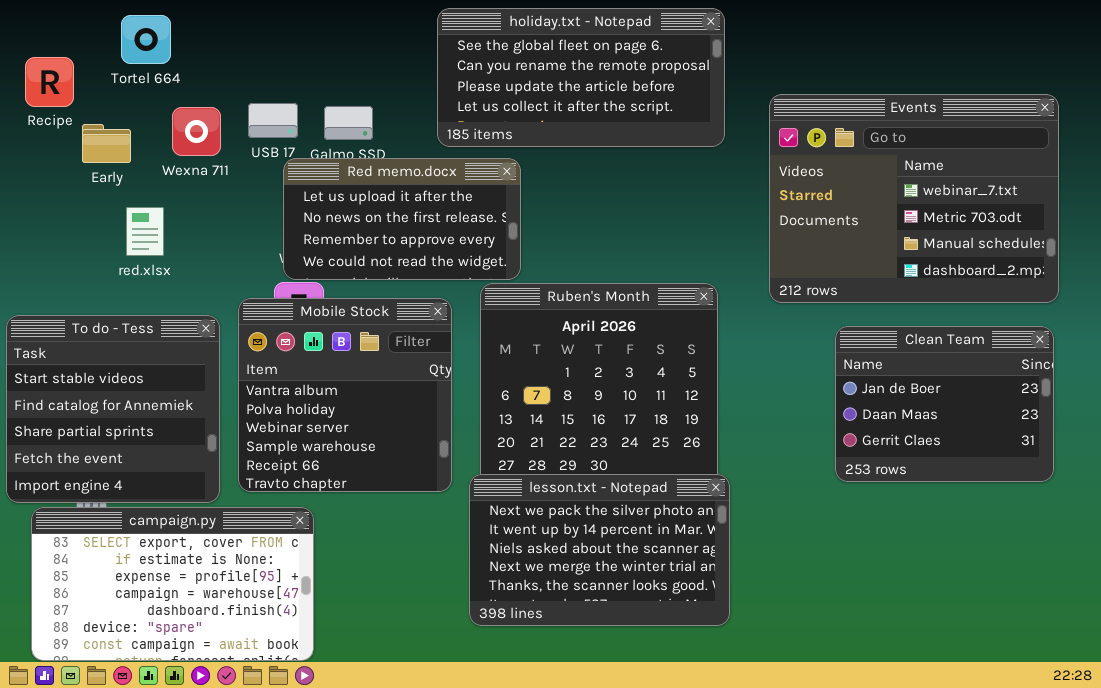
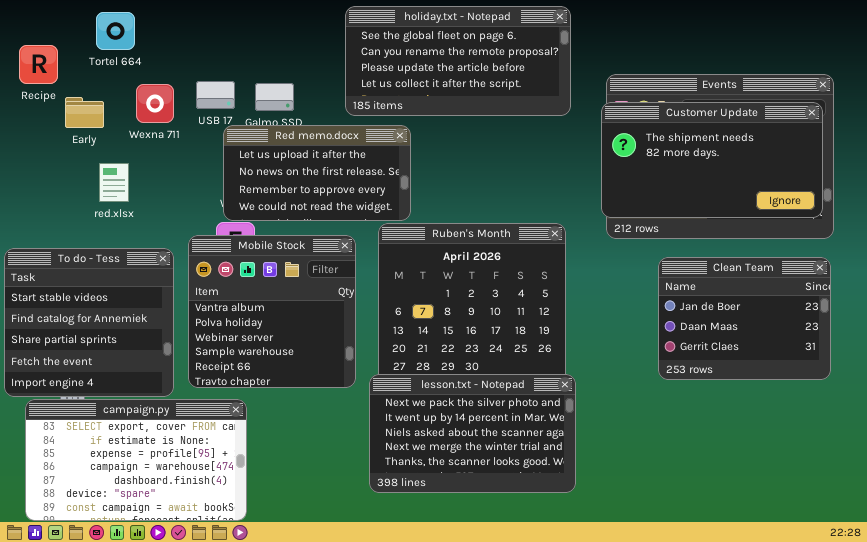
Customer Update: none -> [601,102,823,218], opened

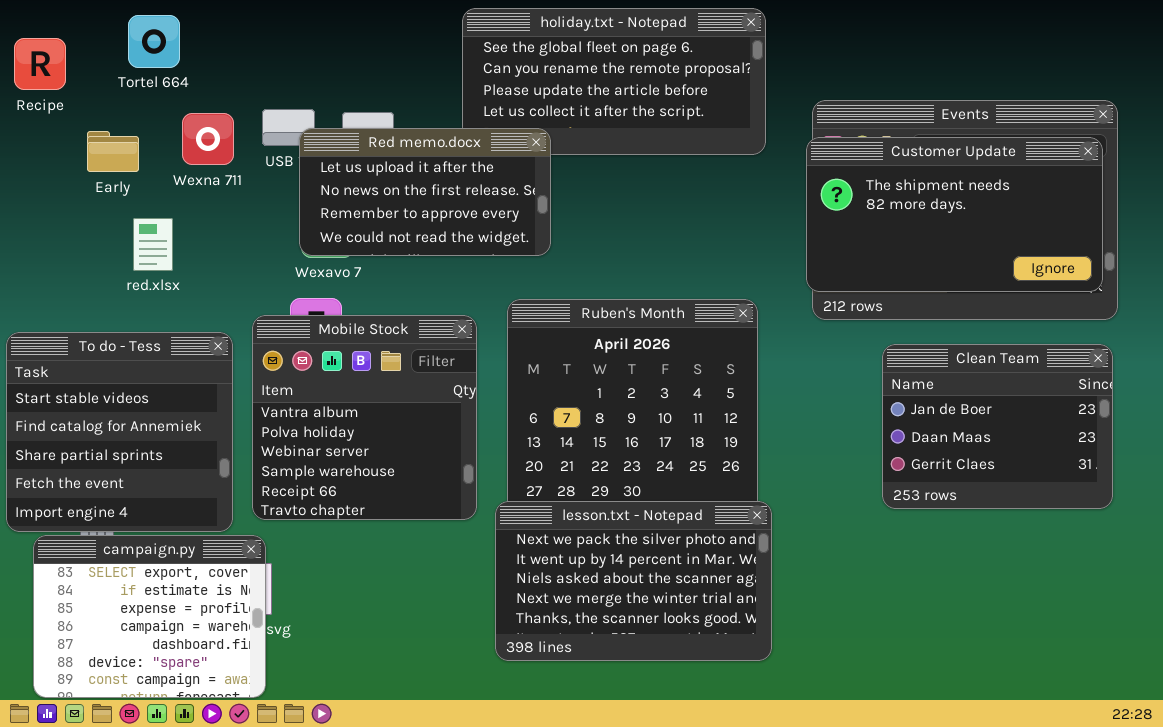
Recipe: [19,45,58,84] -> [14,38,66,90], moved
Red memo.docx: [223,125,411,221] -> [299,128,551,256], moved
campaign.py: [25,399,247,521] -> [33,535,266,698], resized

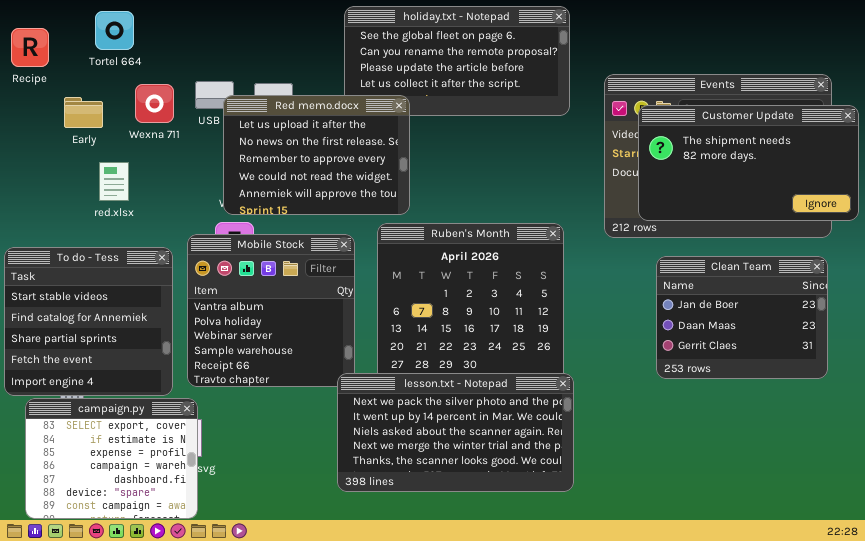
Red memo.docx: [299,128,551,256] -> [223,95,410,215], resized
Customer Update: [806,137,1103,292] -> [638,105,859,221], moved
lesson.txt - Notepad: [495,501,772,661] -> [337,373,574,492], resized

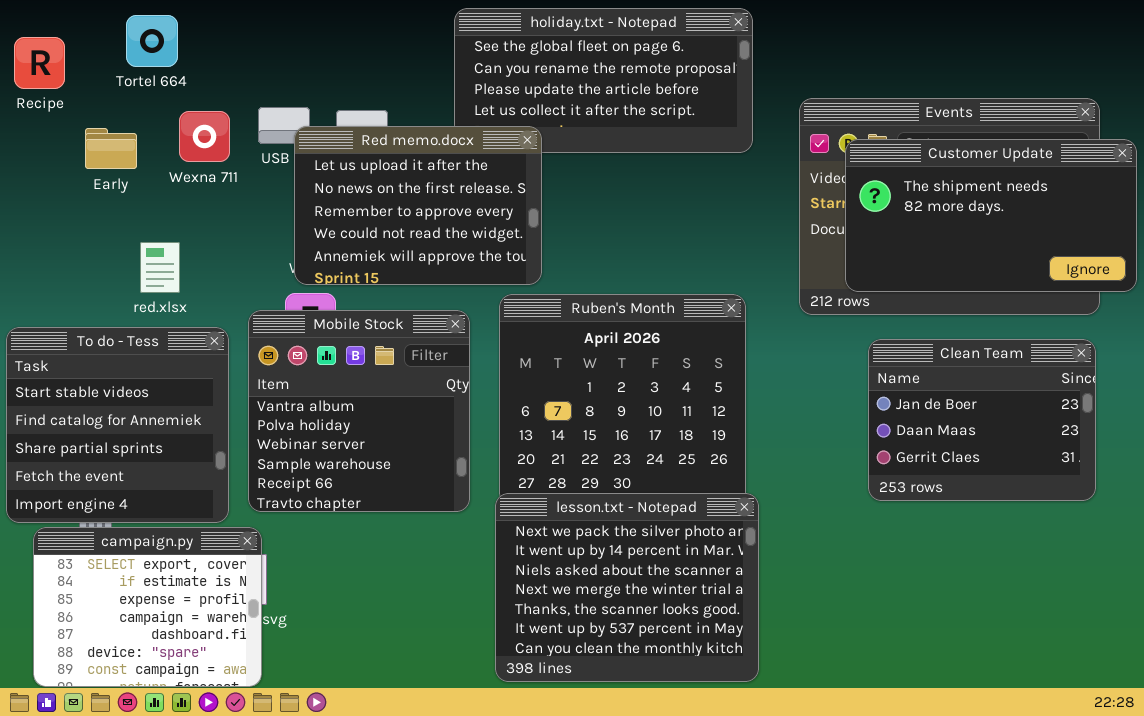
red.xlsx: [99,162,129,201] -> [140,242,180,293], moved
lesson.txt - Notepad: [337,373,574,492] -> [495,493,759,682], resized

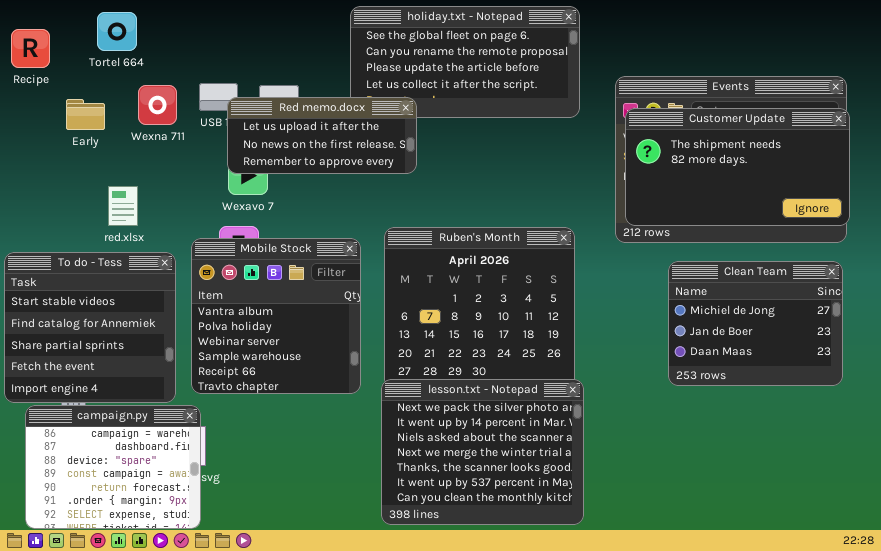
Red memo.docx: [294,126,542,285] -> [227,97,417,174], resized
Customer Update: [845,139,1137,292] -> [625,108,850,226], moved
Clean Team: [868,339,1096,501] -> [668,261,843,386], scrolled up 1 row
campaign.py: [33,527,262,687] -> [25,405,201,529], scrolled down 3 rows

